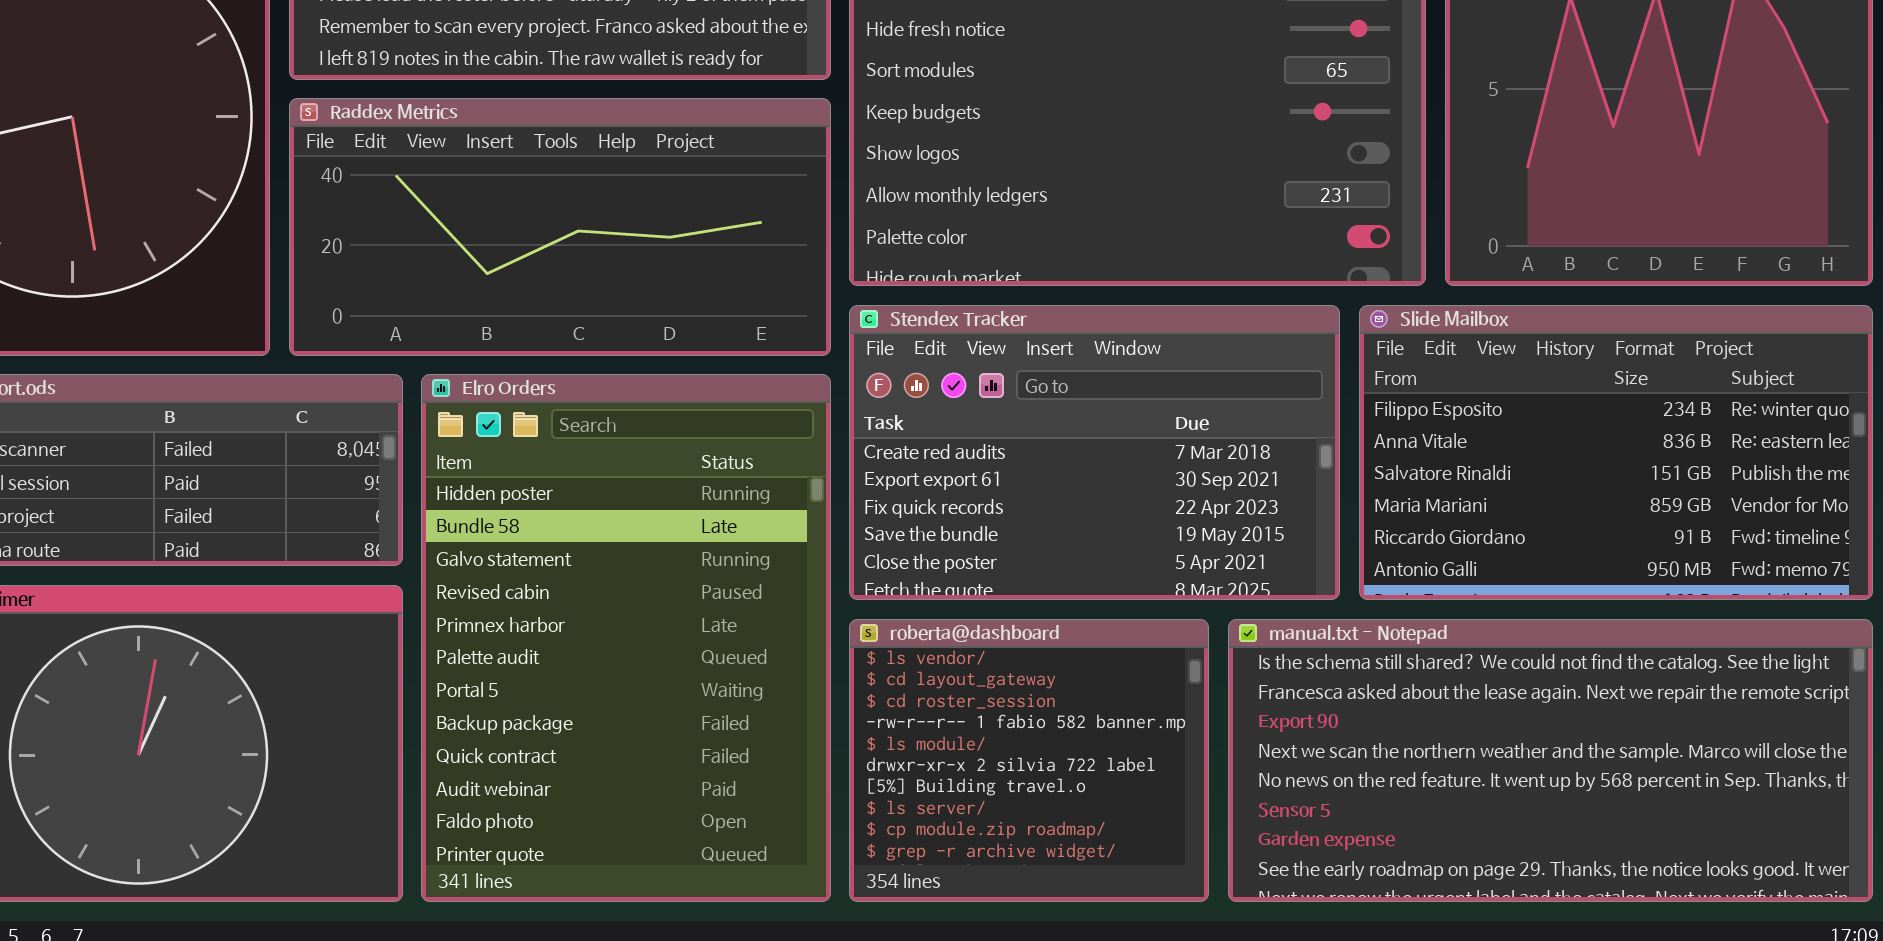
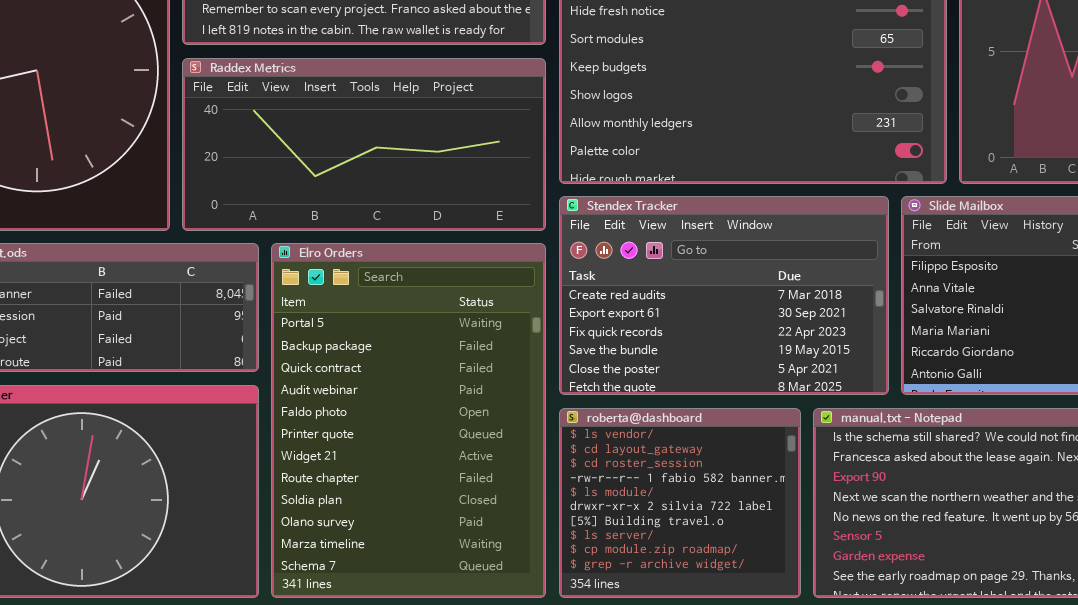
Elro Orders: [421,374,831,902] -> [271,243,546,598], scrolled down 6 rows

